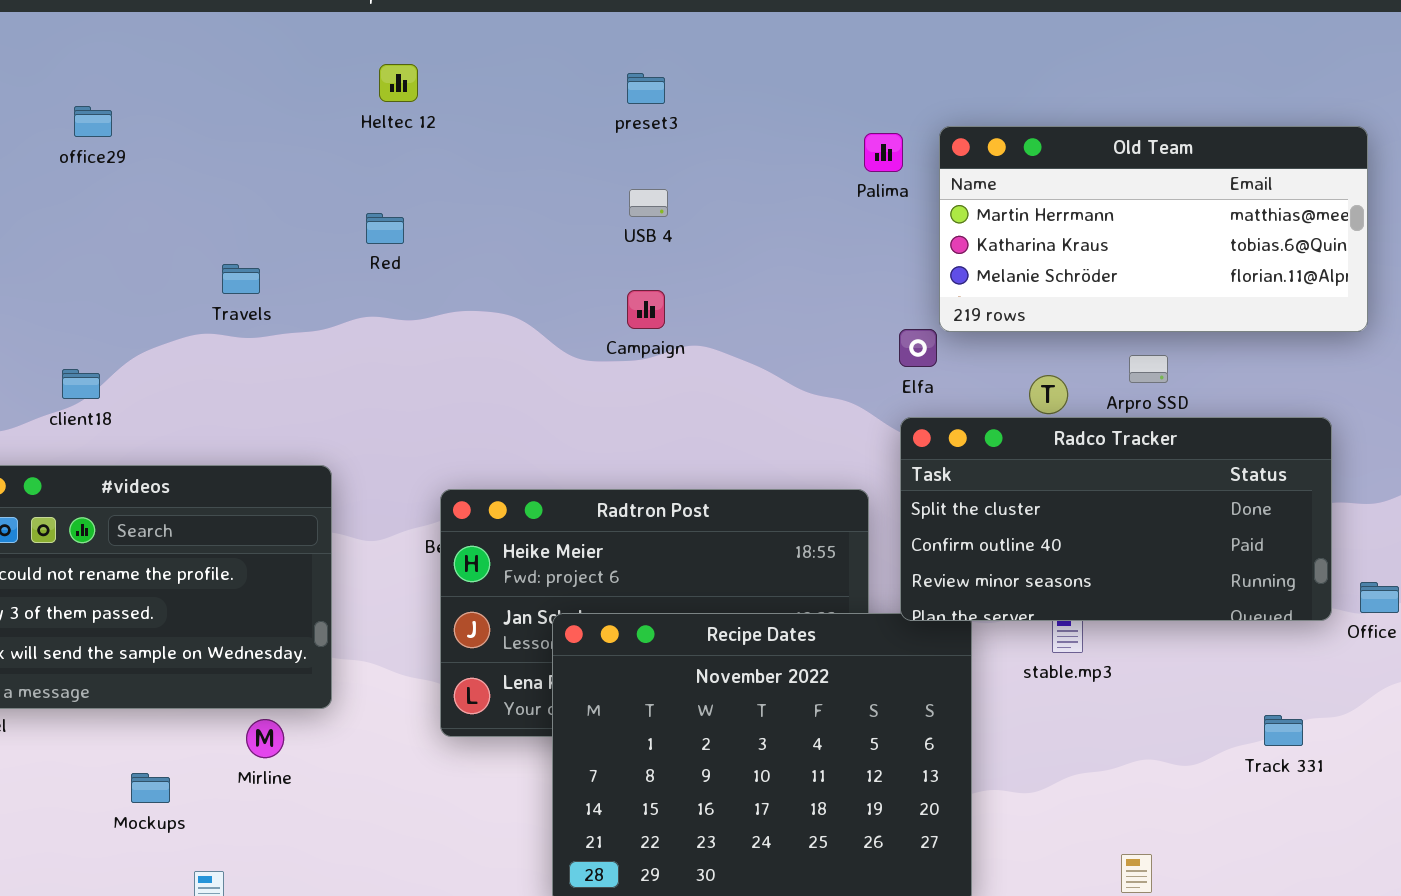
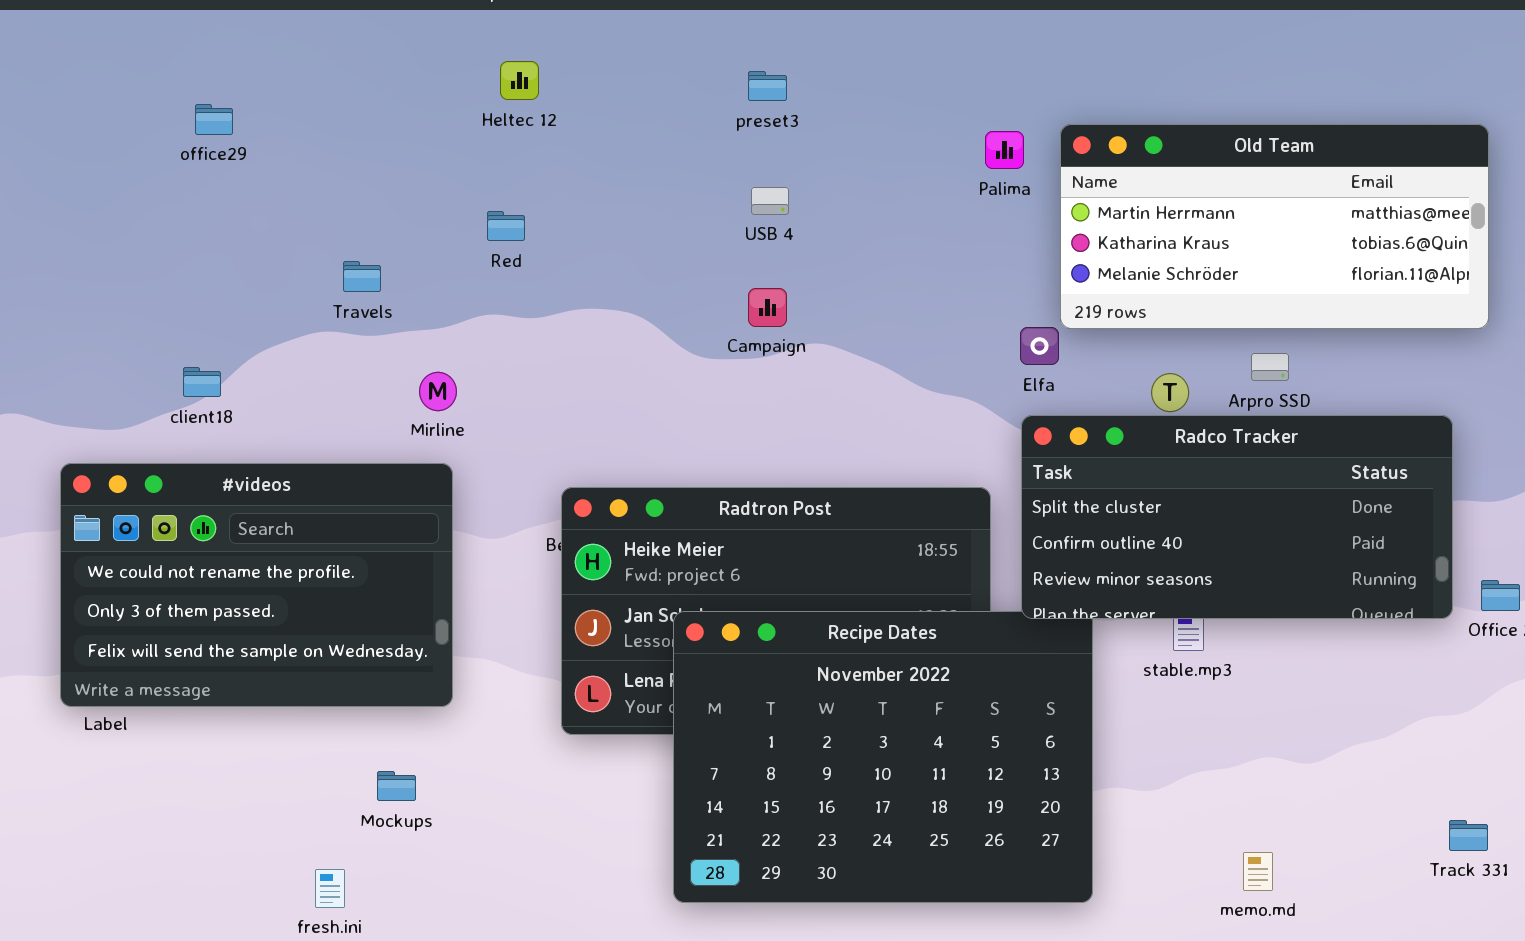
Track 331: [1264,715,1303,746] -> [1449,820,1488,851], moved
Mirline: [246,719,284,758] -> [419,372,457,411], moved
Mockups: [131,773,170,803] -> [377,771,416,801], moved

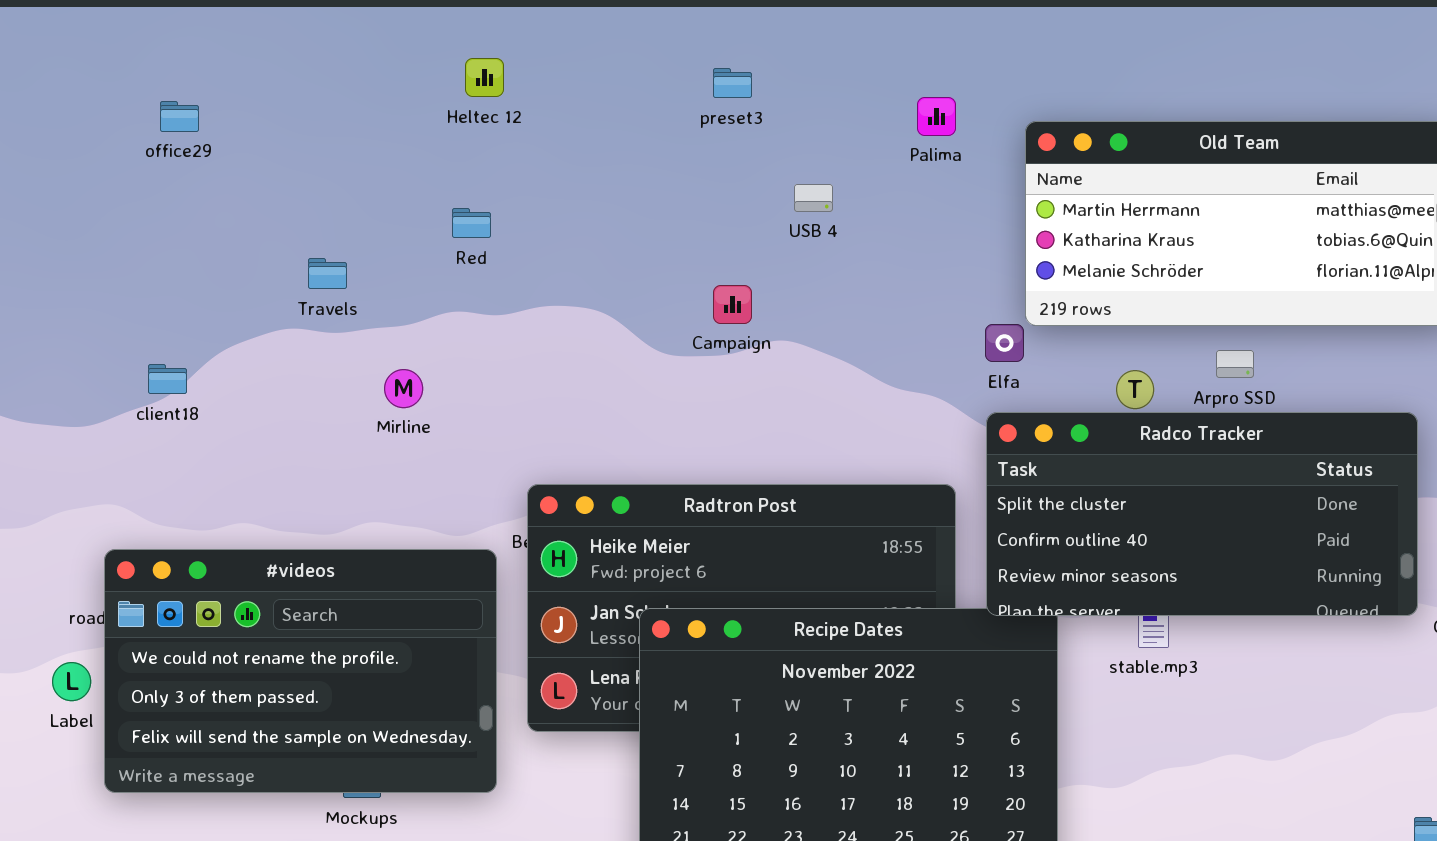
Palima: [985,131,1024,169] -> [917,97,956,136], moved
USB 4: [751,187,789,215] -> [794,184,833,212], moved
#videos: [60,463,453,707] -> [104,549,497,793], moved

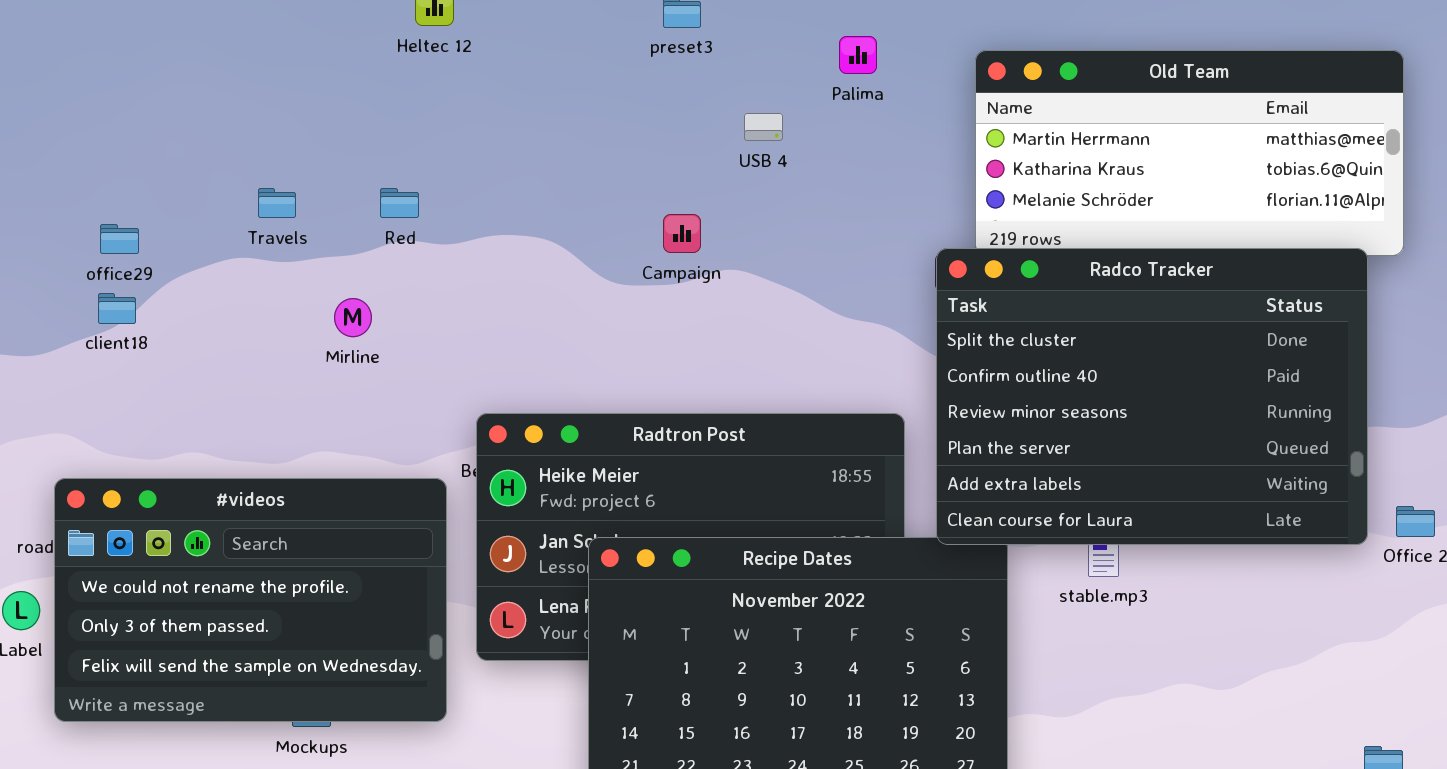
Palima: [917,97,956,136] -> [839,36,877,74], moved
office29: [160,101,199,132] -> [100,224,139,254], moved
Red: [452,208,491,238] -> [380,188,419,218], moved
Radco Tracker: [986,412,1418,616] -> [936,248,1368,545], resized

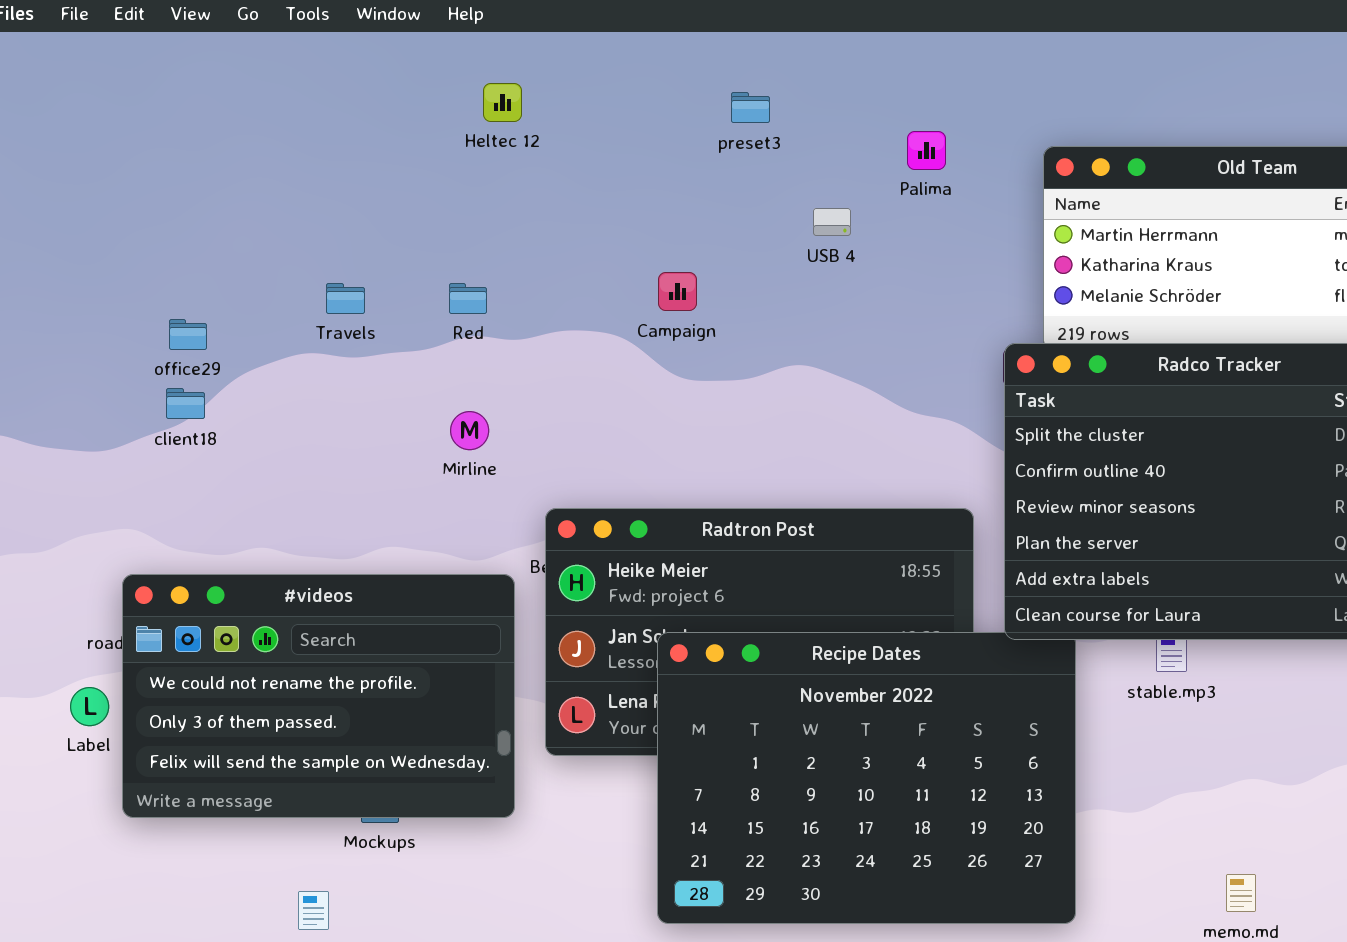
Campaign: [663,214,701,253] -> [658,272,697,311], moved
Mirline: [334,298,372,337] -> [450,411,489,450], moved

